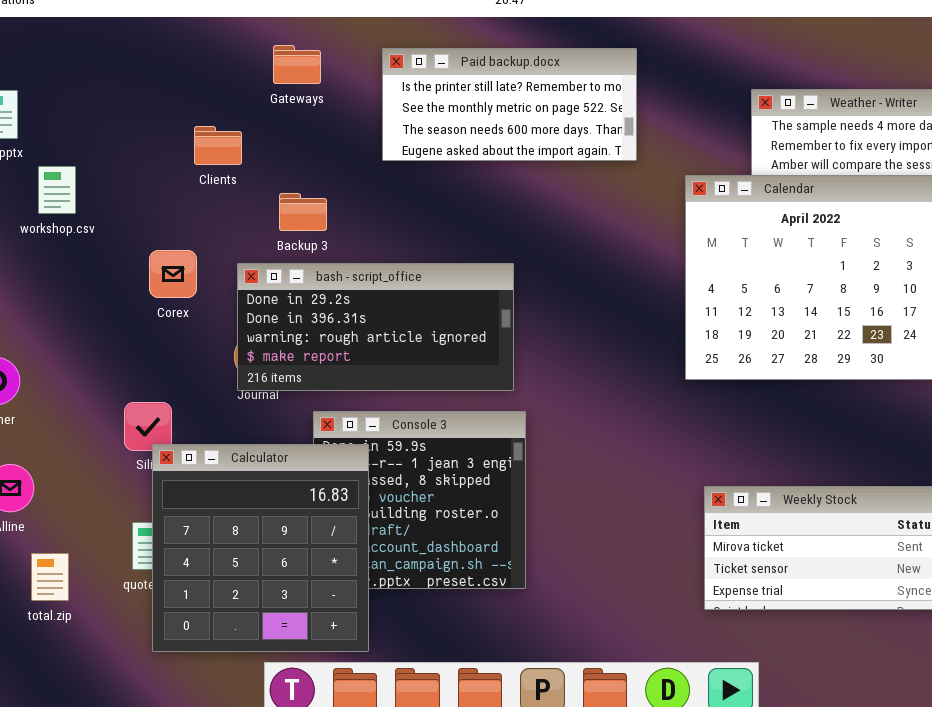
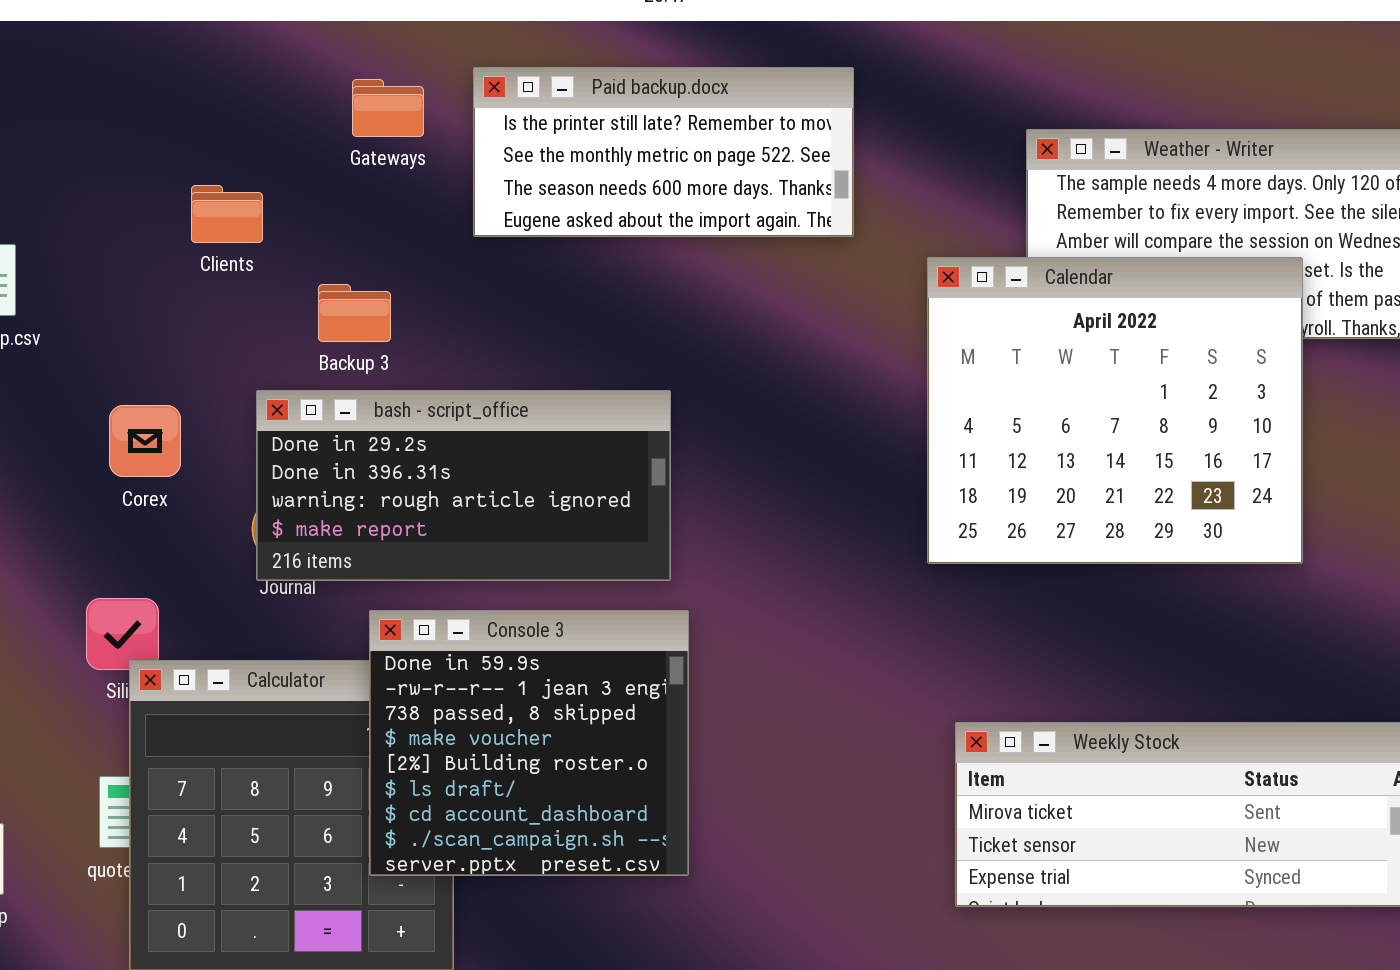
Gateways: [273,45,321,84] -> [352,79,424,137], moved
Corex: [149,250,197,298] -> [109,405,181,477], moved
Console 3: [313,411,526,589] -> [369,610,689,876], raised

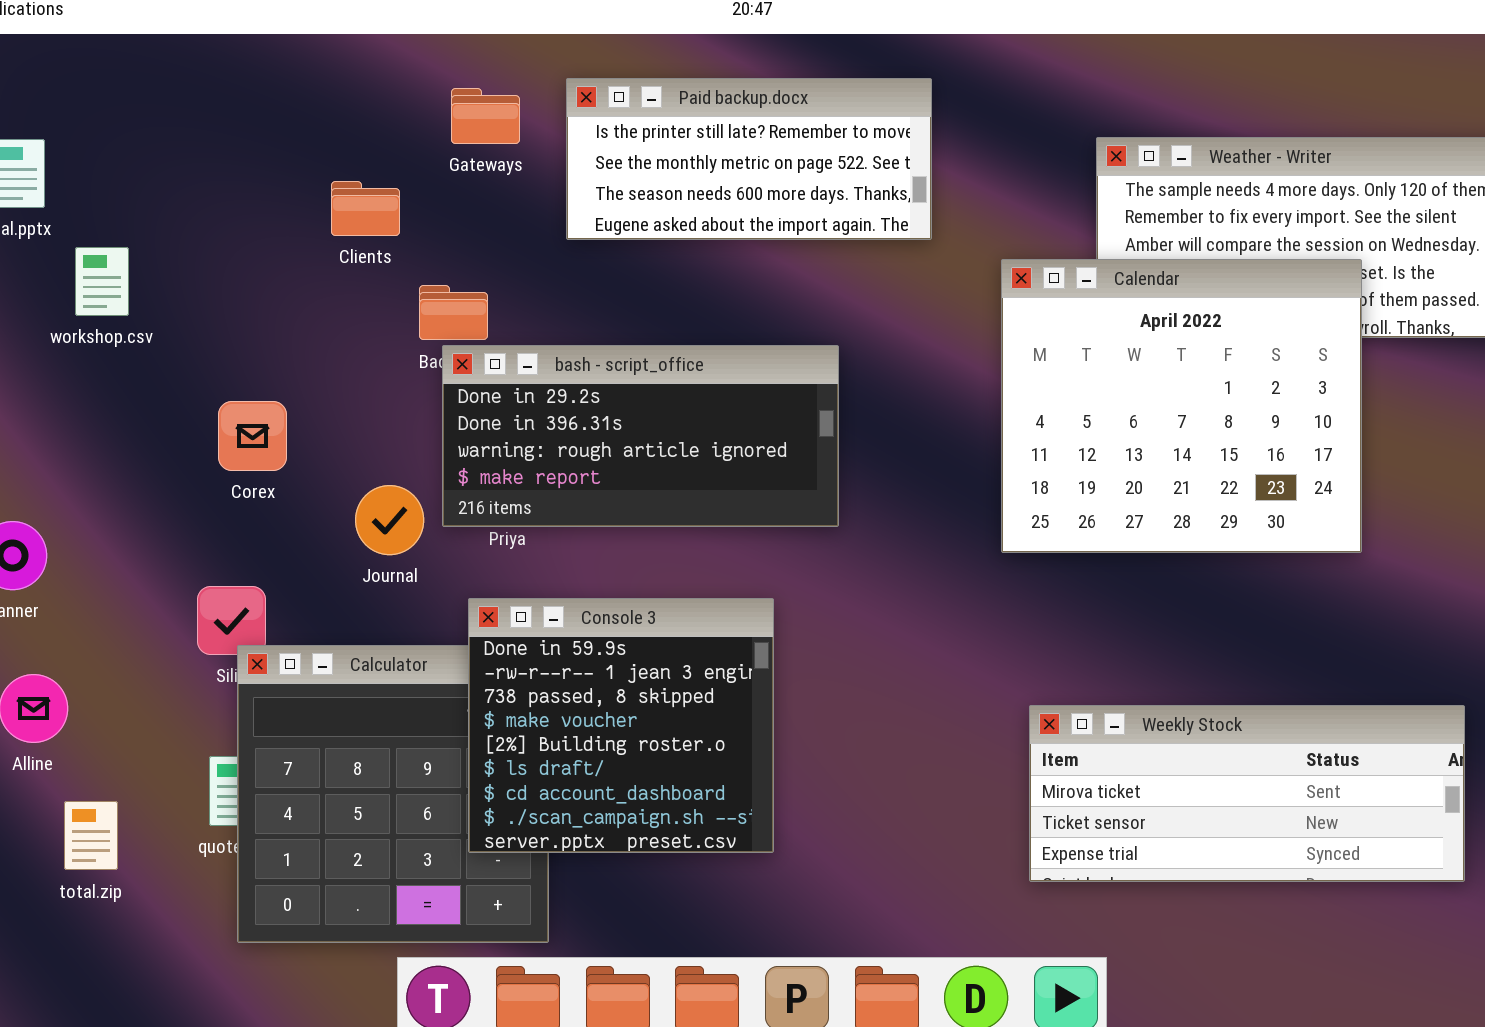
Clients: [191,185,263,243] -> [331,181,400,236], moved
bash - script_office: [256,390,671,581] -> [442,345,839,527], moved

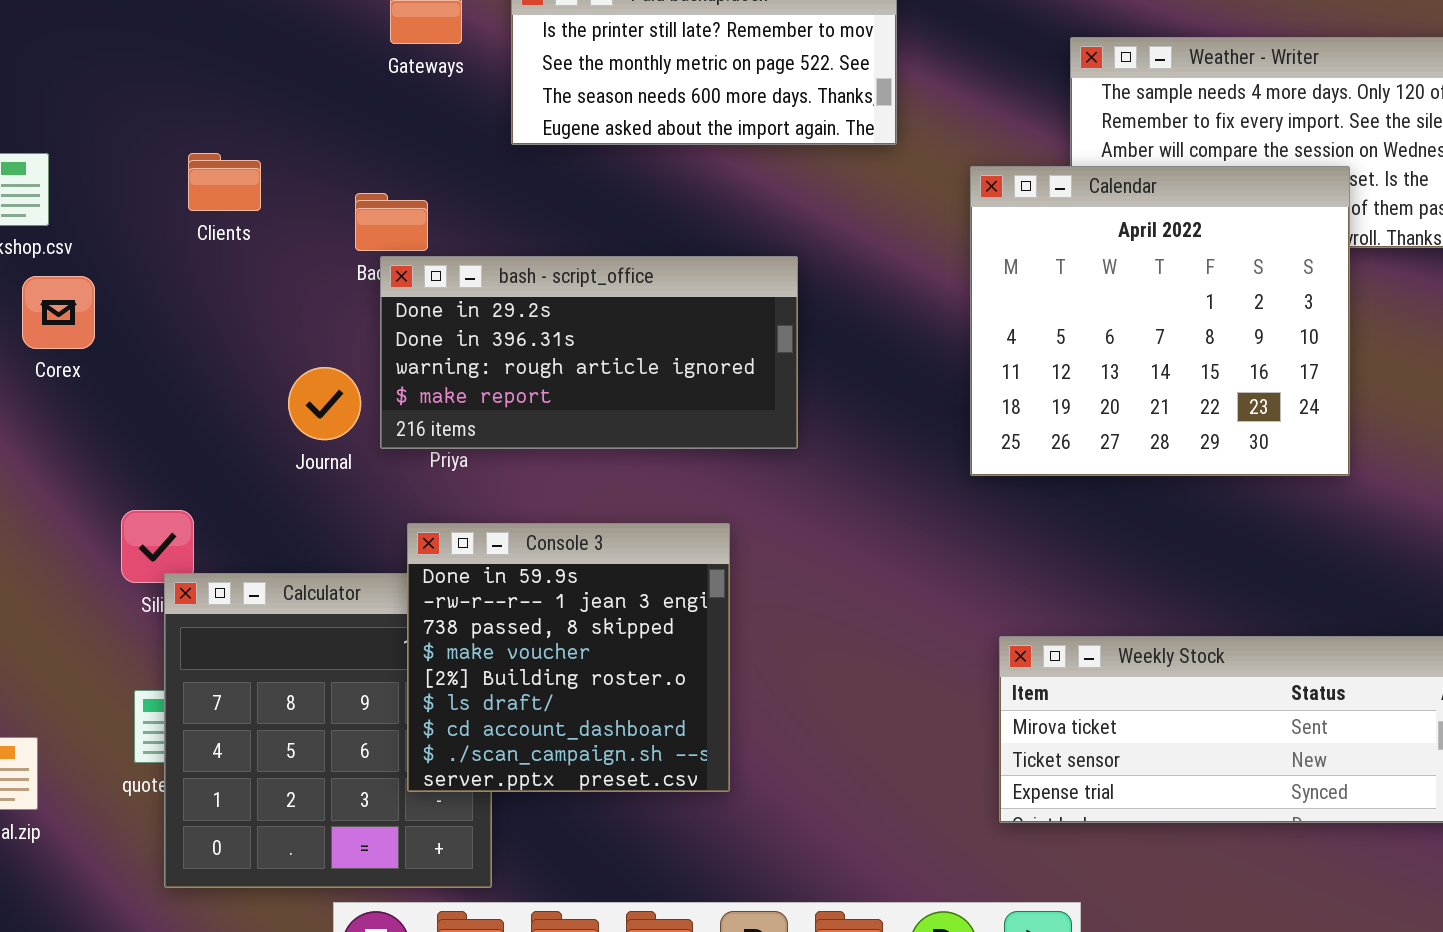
Clients: [331,181,400,236] -> [188,153,261,211], moved
Corex: [218,401,287,471] -> [22,276,95,349], moved
Journal: [355,485,424,555] -> [288,367,361,440], moved

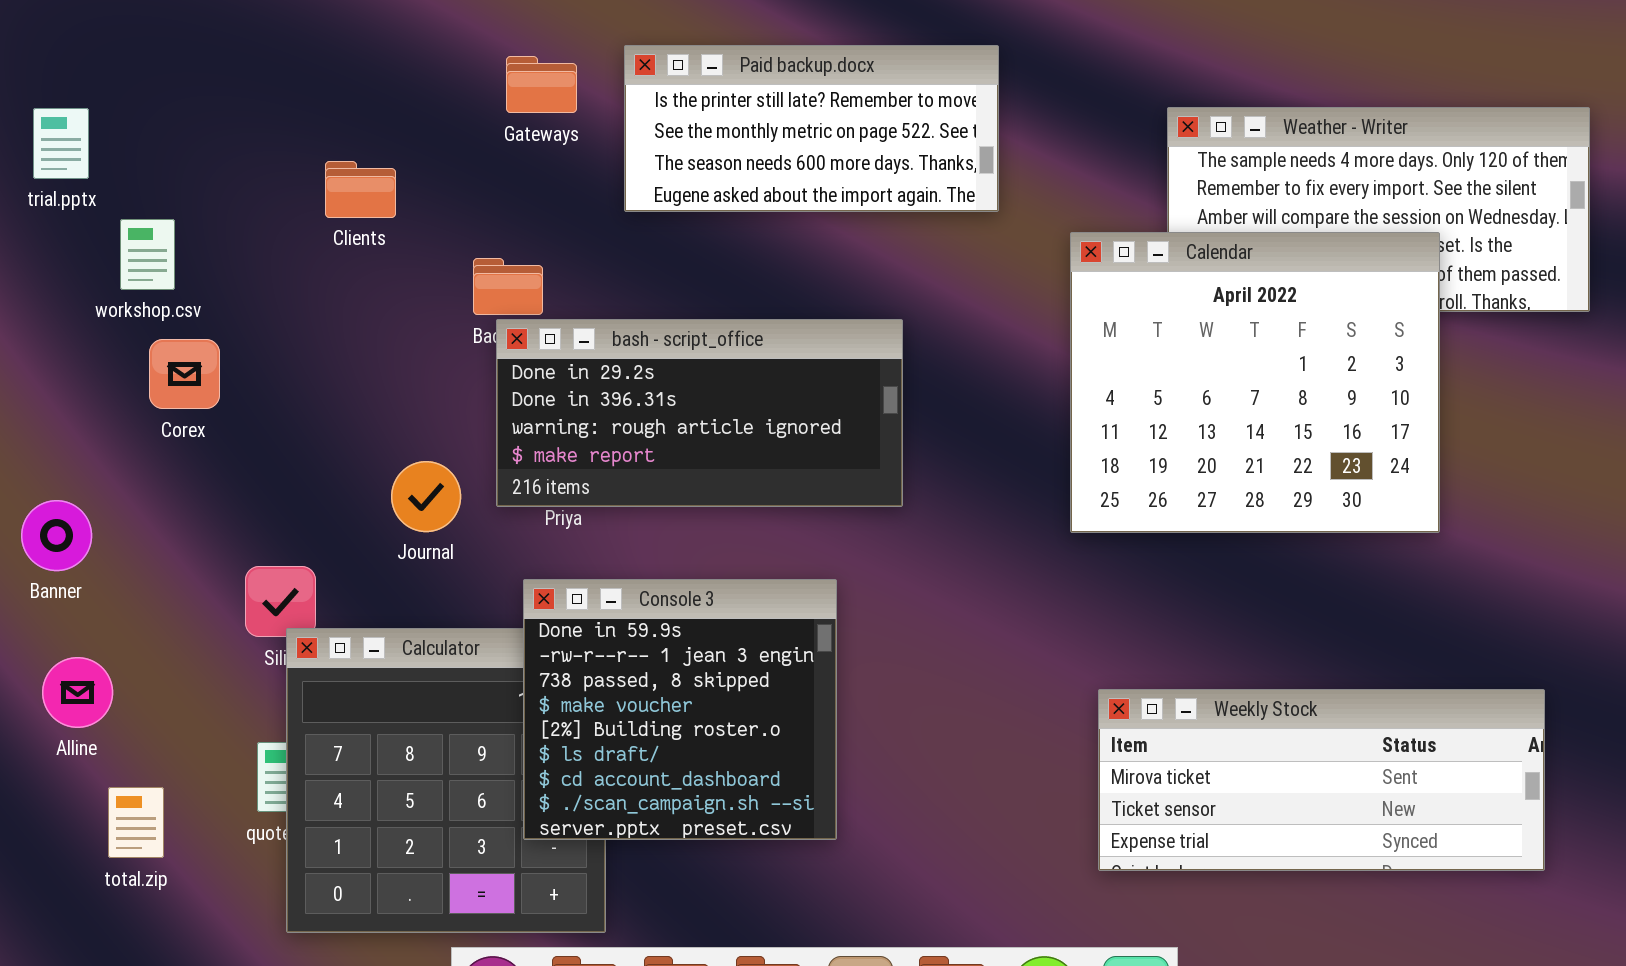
Clients: [188,153,261,211] -> [325,161,396,218], moved
Journal: [288,367,361,440] -> [391,461,461,532], moved

